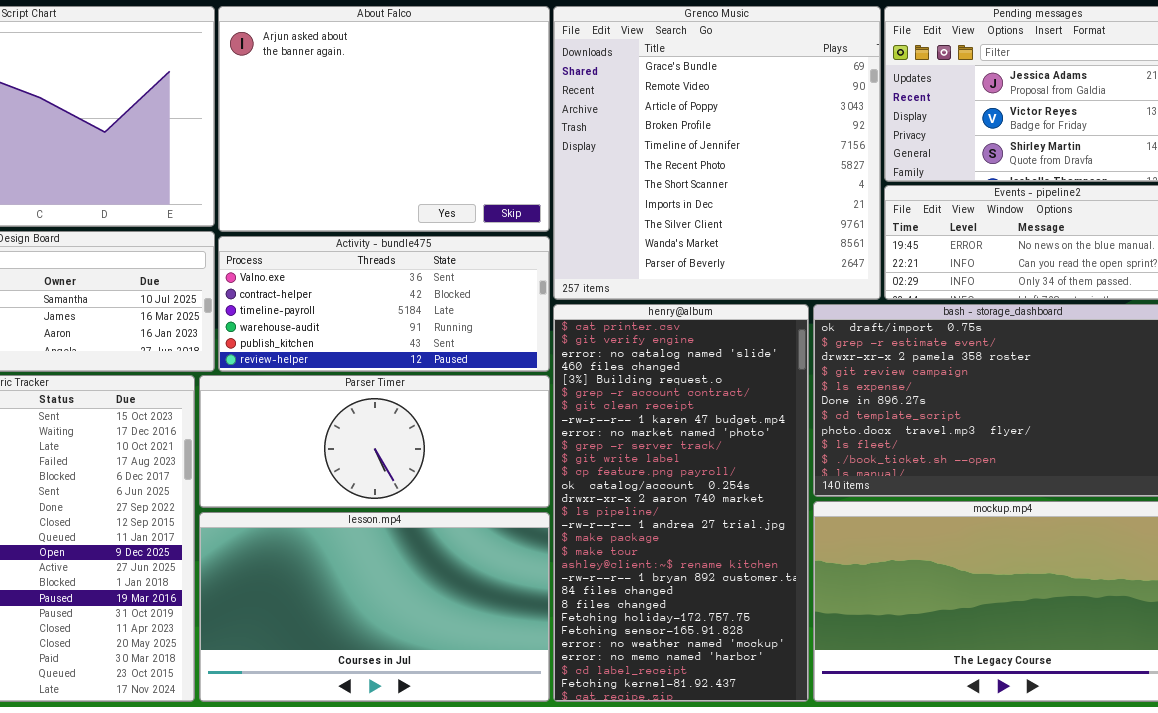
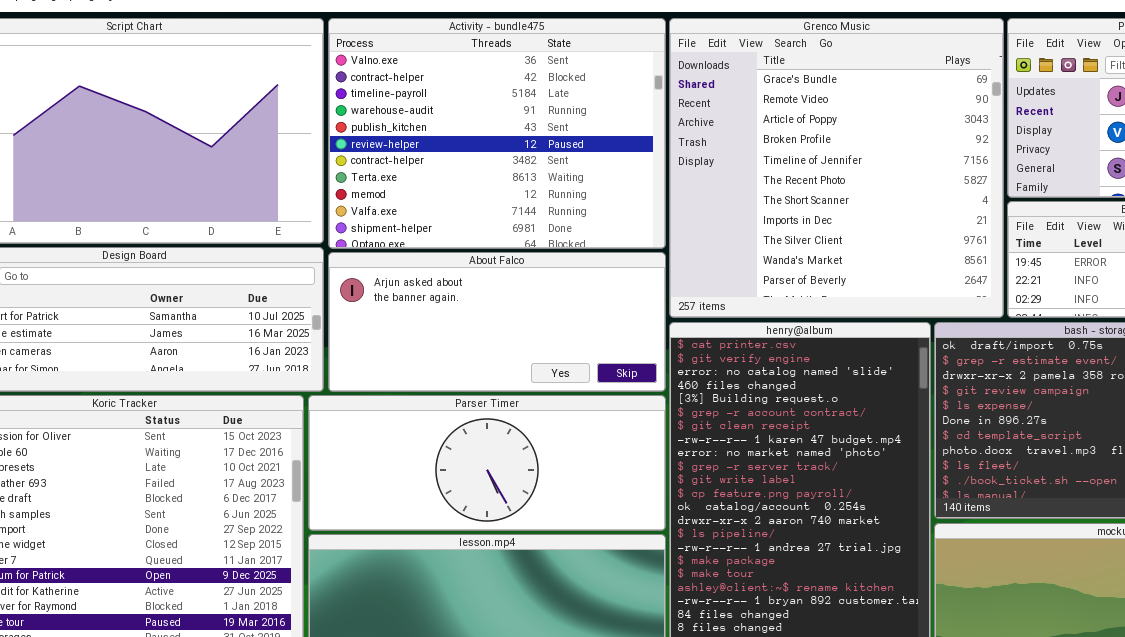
About Falco: [218,6,550,232] -> [328,252,666,392], moved, resized
Activity - bundle475: [218,236,550,372] -> [328,18,666,249], moved, resized

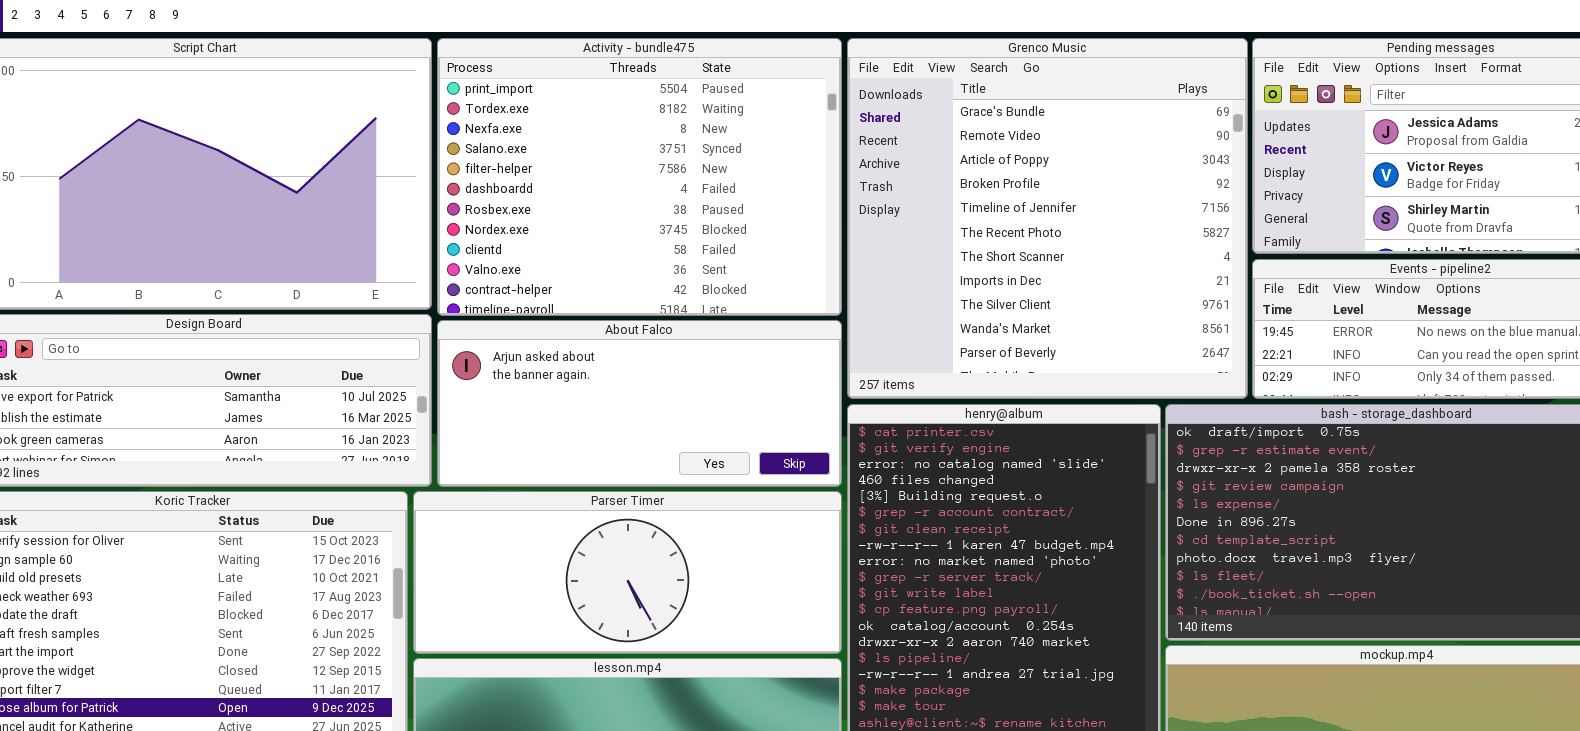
Activity - bundle475: [328,18,666,249] -> [437,38,842,316], scrolled up 9 rows

